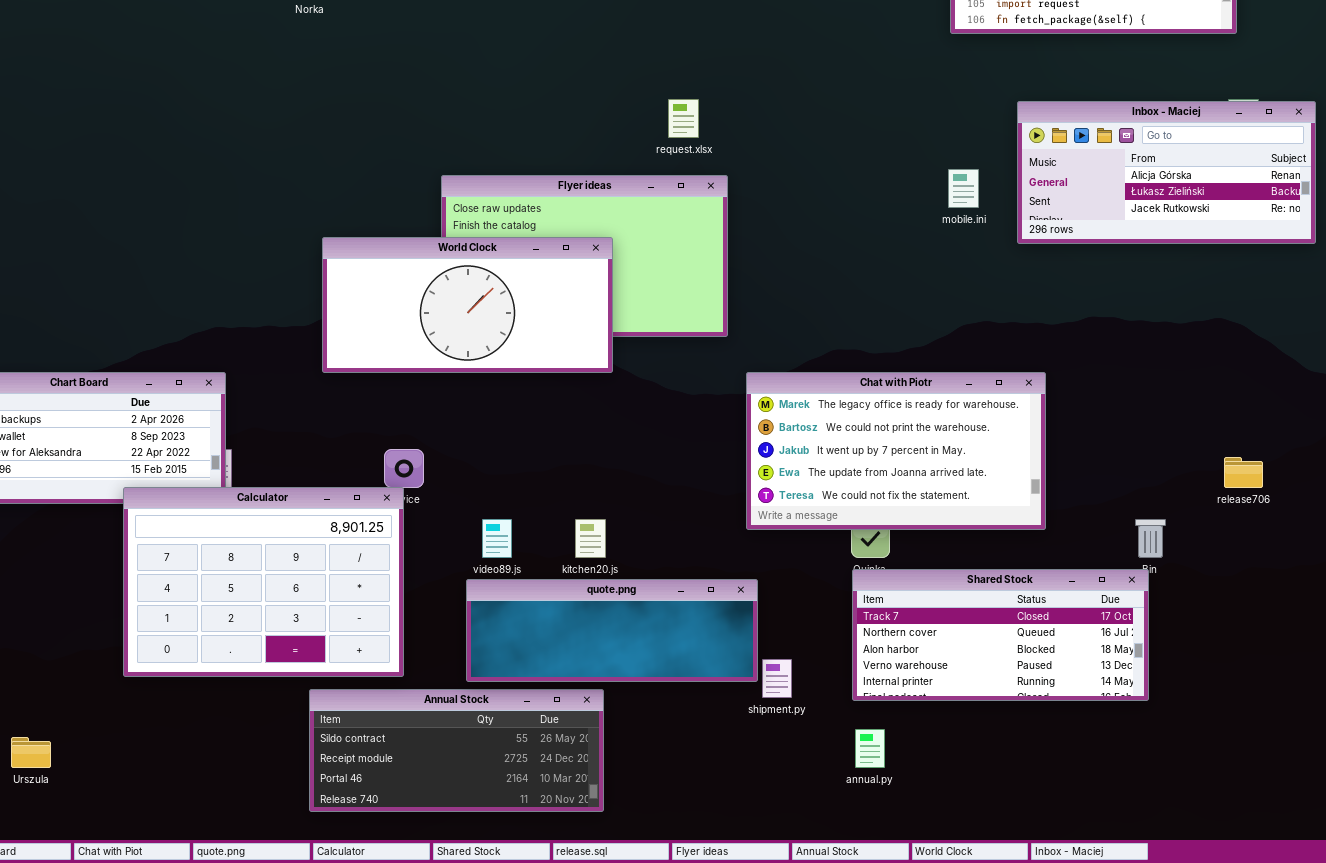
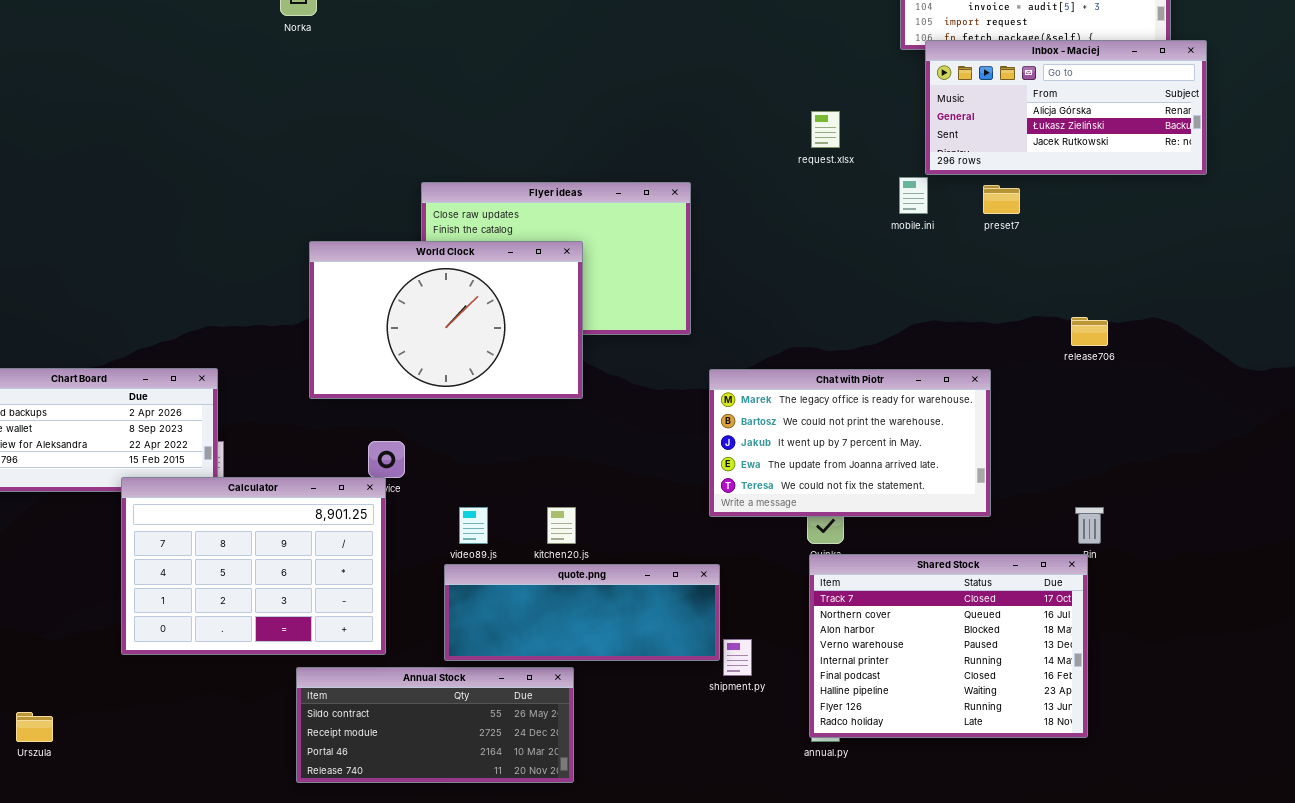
request.xlsx: [668,99,699,138] -> [811,111,840,148], moved
Inbox - Maciej: [1017,101,1316,244] -> [925,40,1207,175], moved
World Clock: [322,237,613,373] -> [309,241,583,399], resized
release706: [1224,457,1263,488] -> [1071,317,1108,346], moved
Shared Stock: [852,569,1149,701] -> [809,554,1088,738], resized

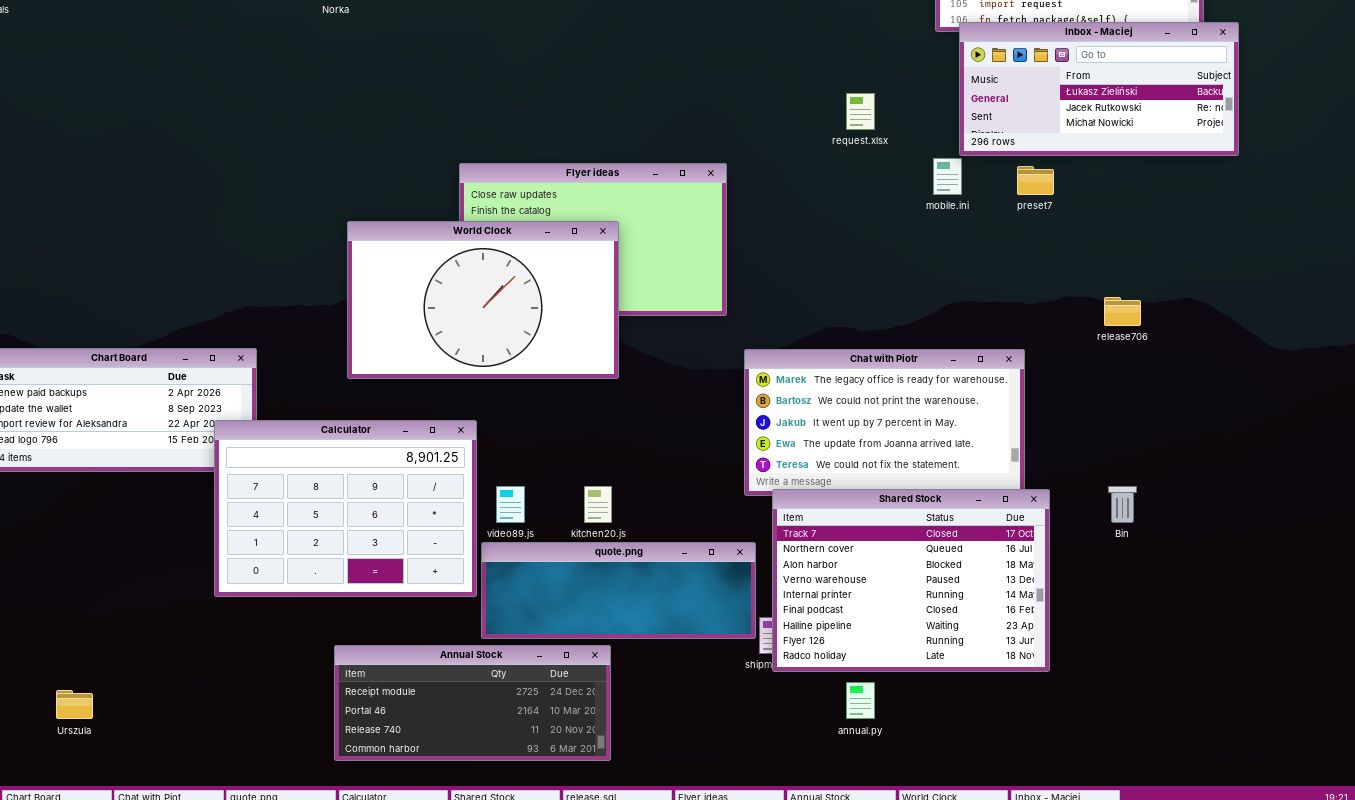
Inbox - Maciej: [925,40,1207,175] -> [959,22,1239,156], scrolled down 1 row
Calculator: [121,477,386,655] -> [214,420,477,597], moved
Shared Stock: [809,554,1088,738] -> [772,489,1050,672], moved
Annual Stock: [296,667,574,783] -> [334,645,611,761], scrolled down 1 row

